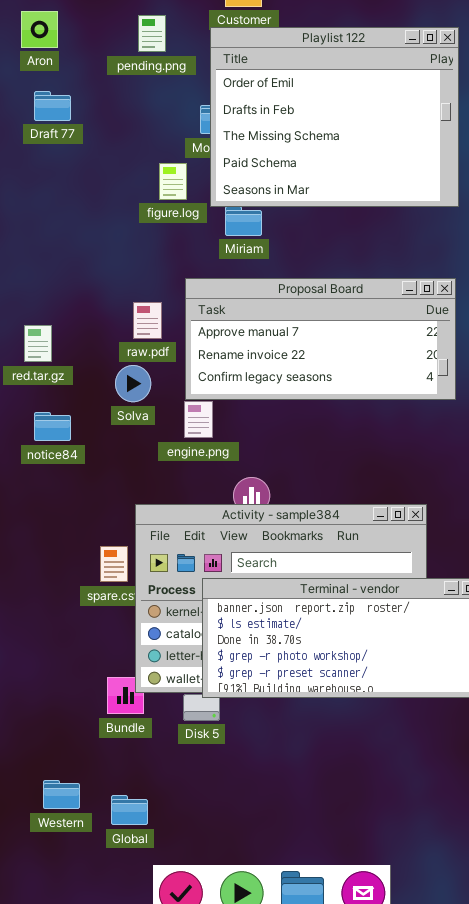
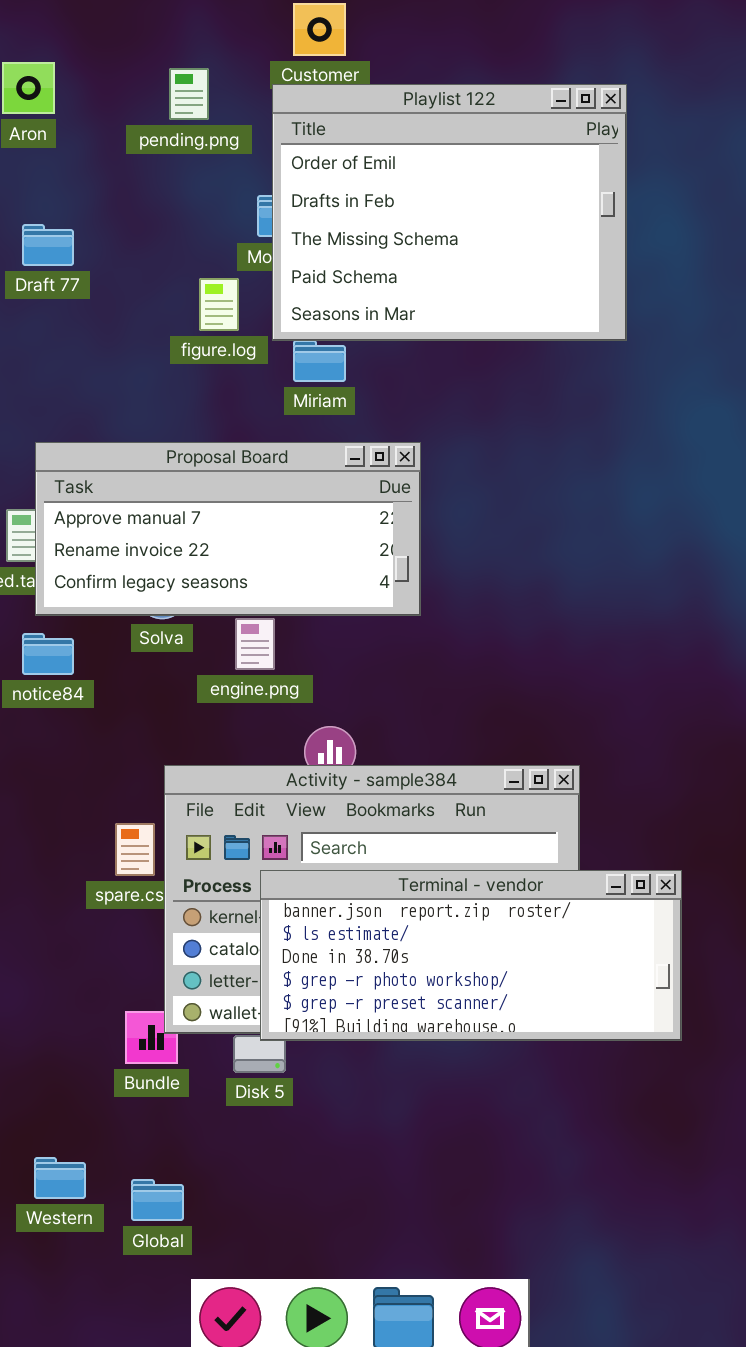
Draft 77: [34,91,71,121] -> [22,224,74,266], moved
Proposal Board: [185,278,456,400] -> [35,442,421,616], moved

